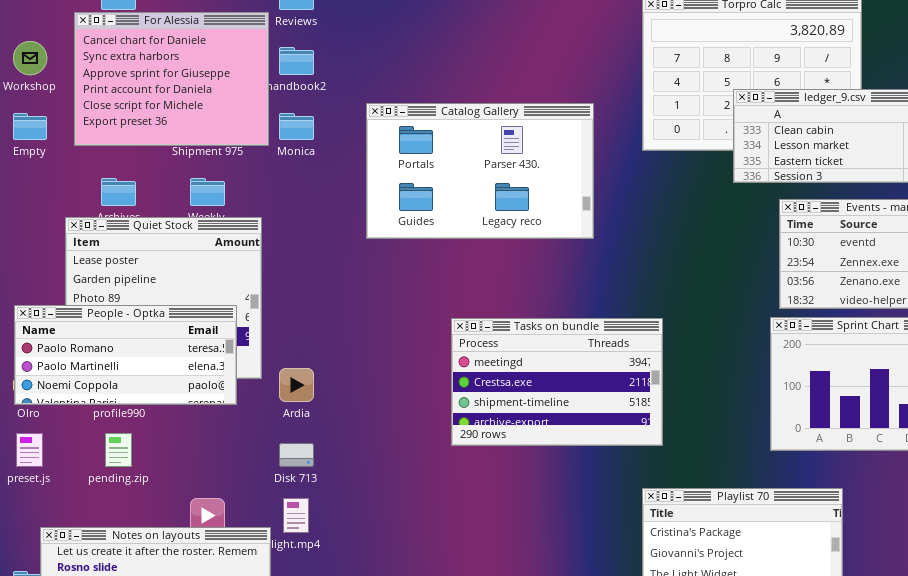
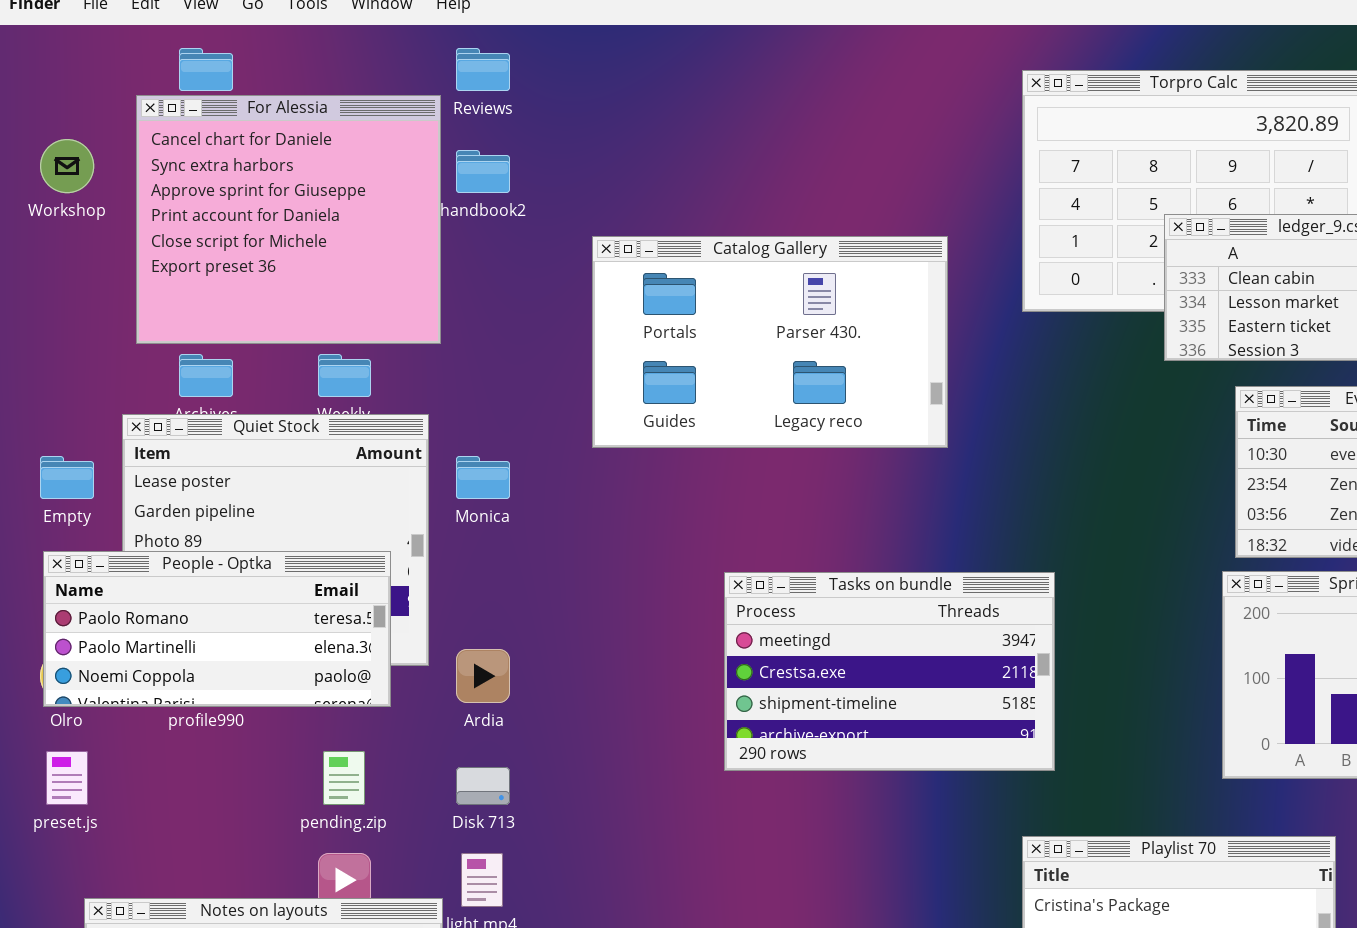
For Alessia: [74,12,269,146] -> [136,95,441,344], resized
Empty: [13,113,47,140] -> [40,456,94,499], moved
Monica: [279,113,314,140] -> [456,456,510,499], moved
pending.zip: [105,433,132,467] -> [323,751,365,805], moved

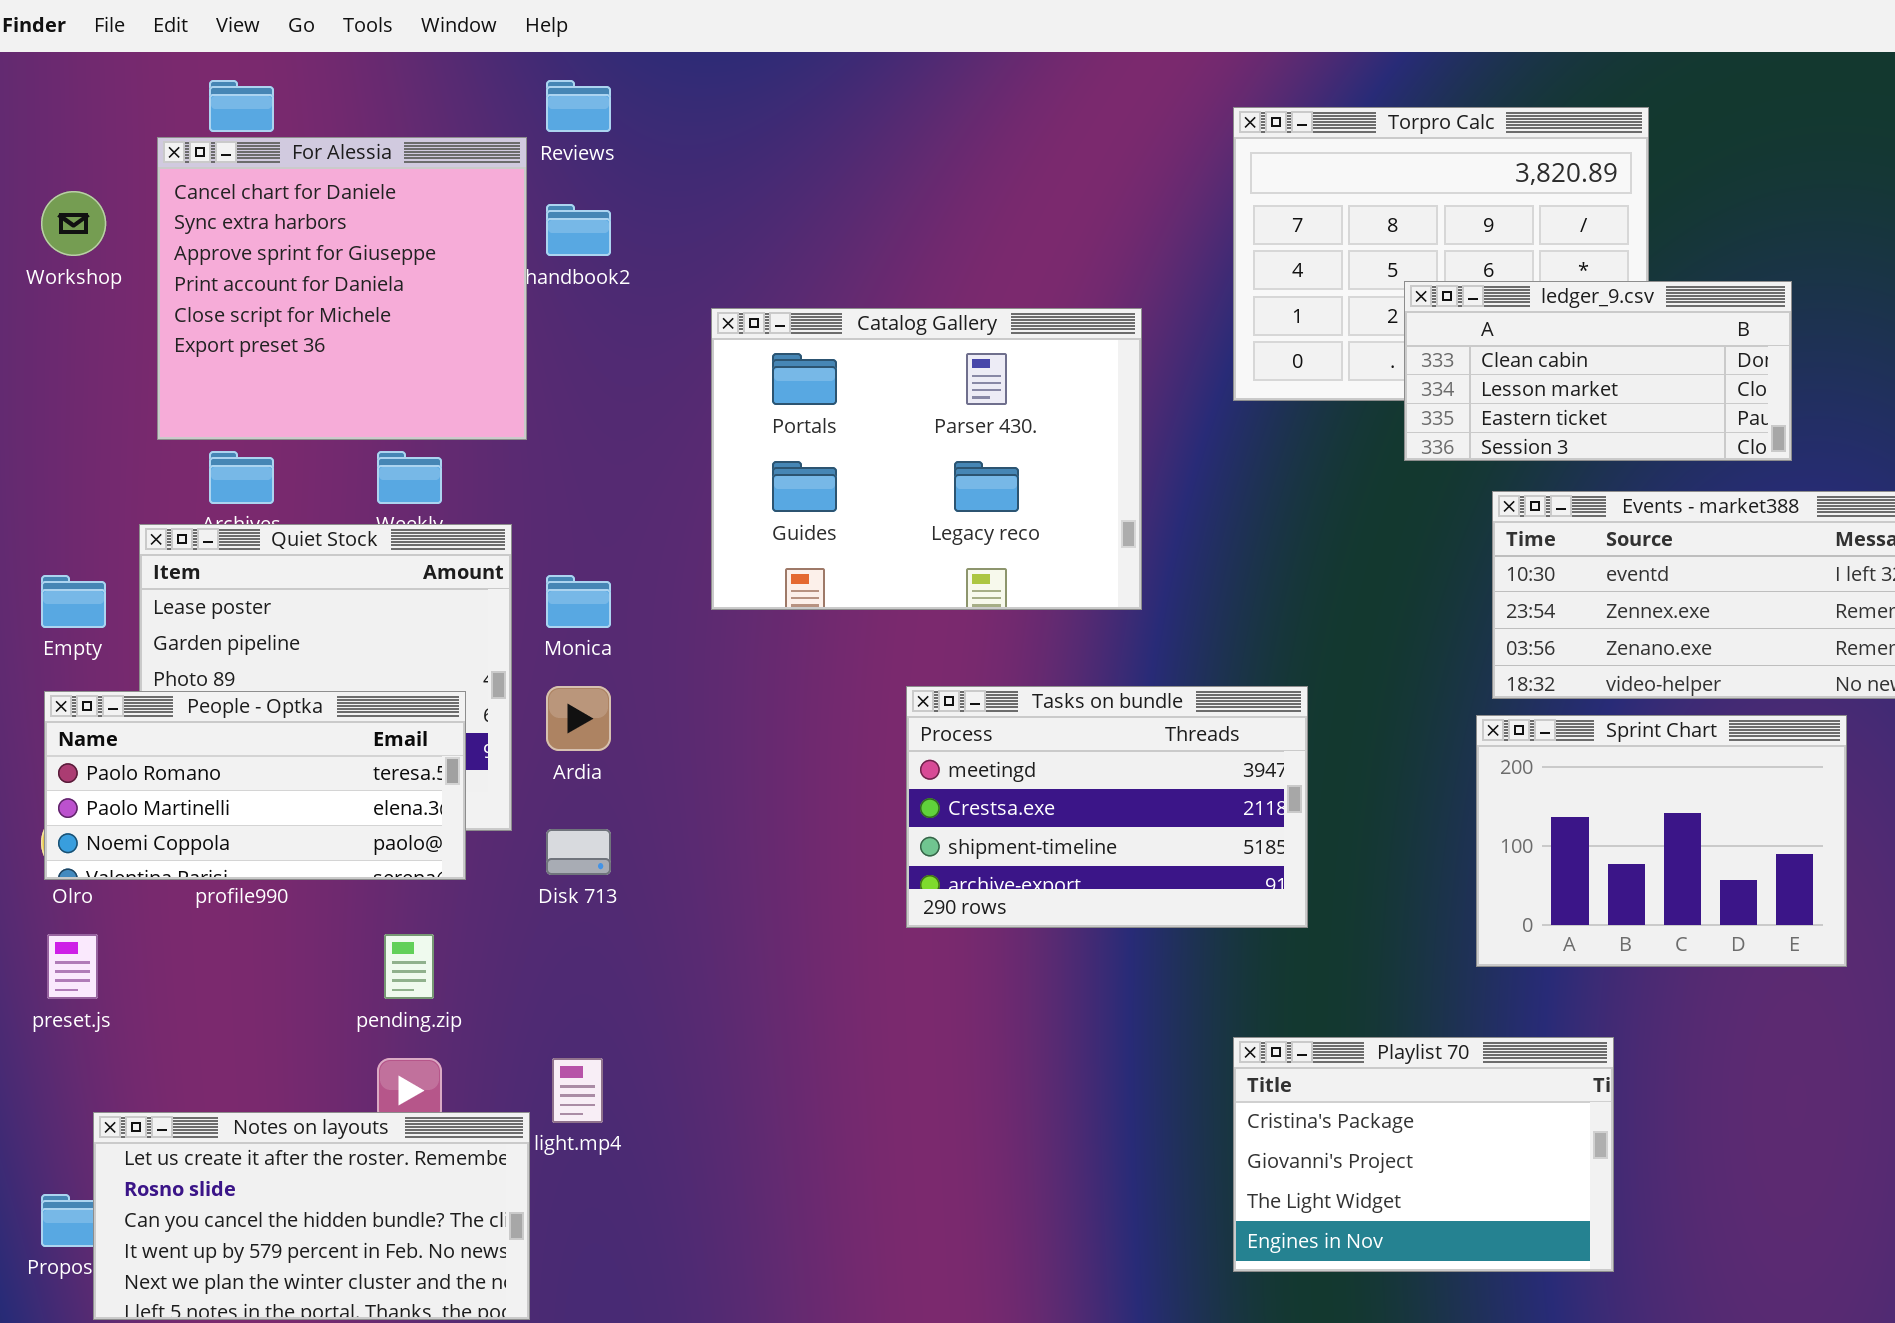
Catalog Gallery: [592,236,948,448] -> [711,308,1142,610], resized
Tasks on bundle: [724,572,1055,771] -> [906,686,1308,928], moved
Ardia: [456,649,510,703] -> [546,686,611,751], moved
Disk 713: [456,767,510,805] -> [546,829,611,875], moved

